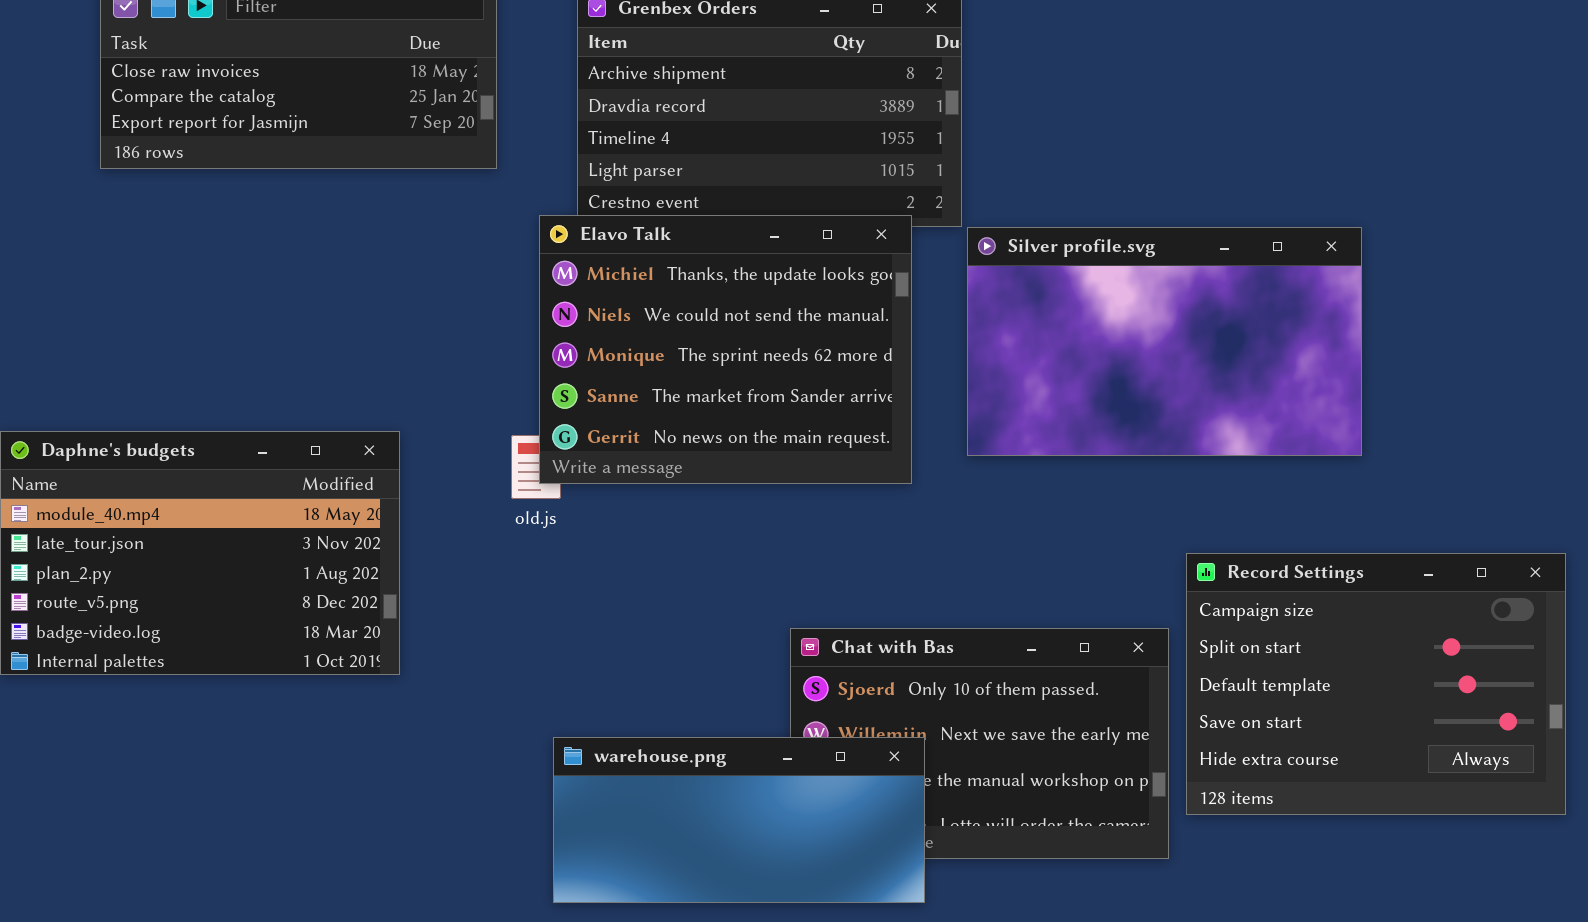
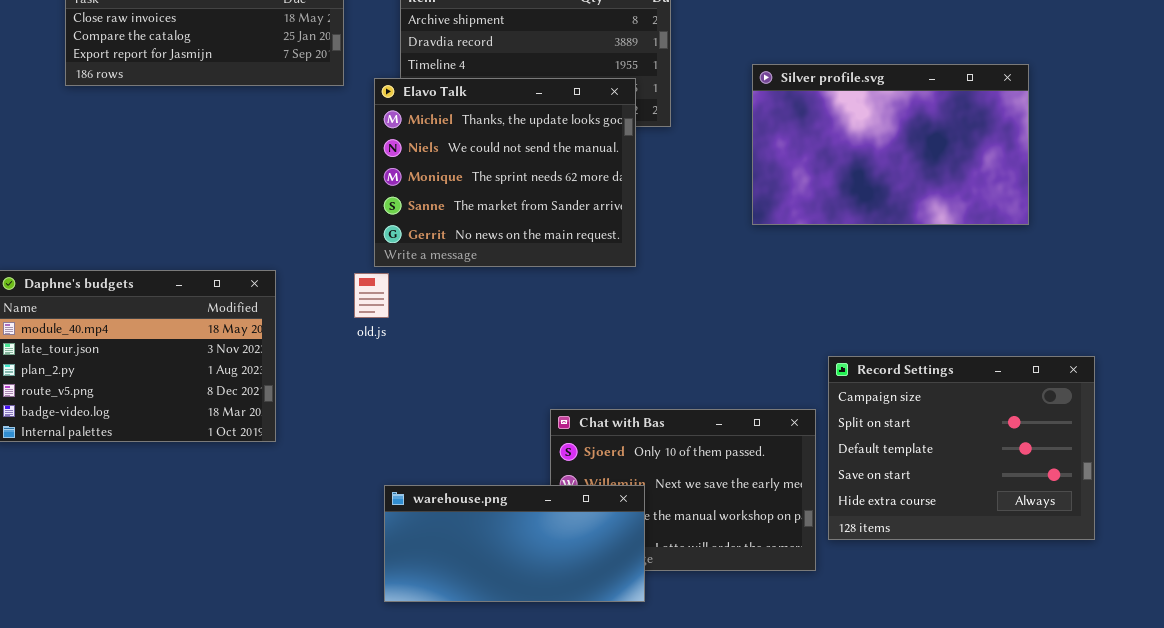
Elavo Talk: [539,215,912,484] -> [374,78,636,267], moved
Silver profile.svg: [967,227,1362,456] -> [752,64,1029,225], moved

